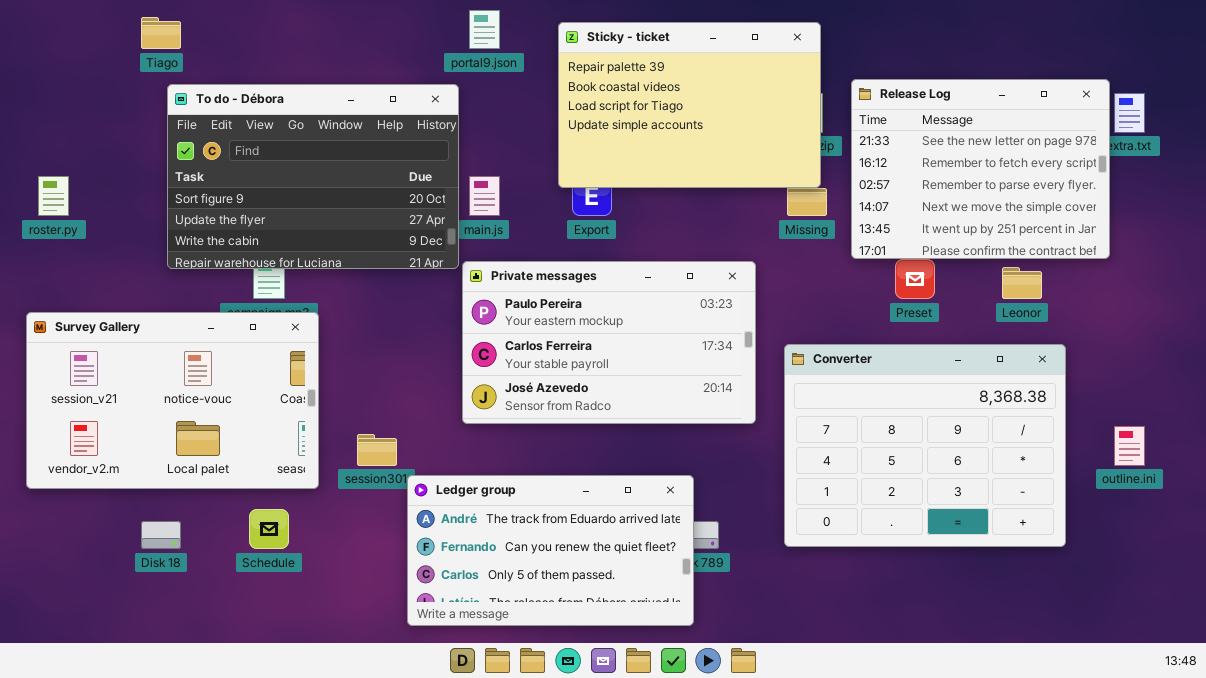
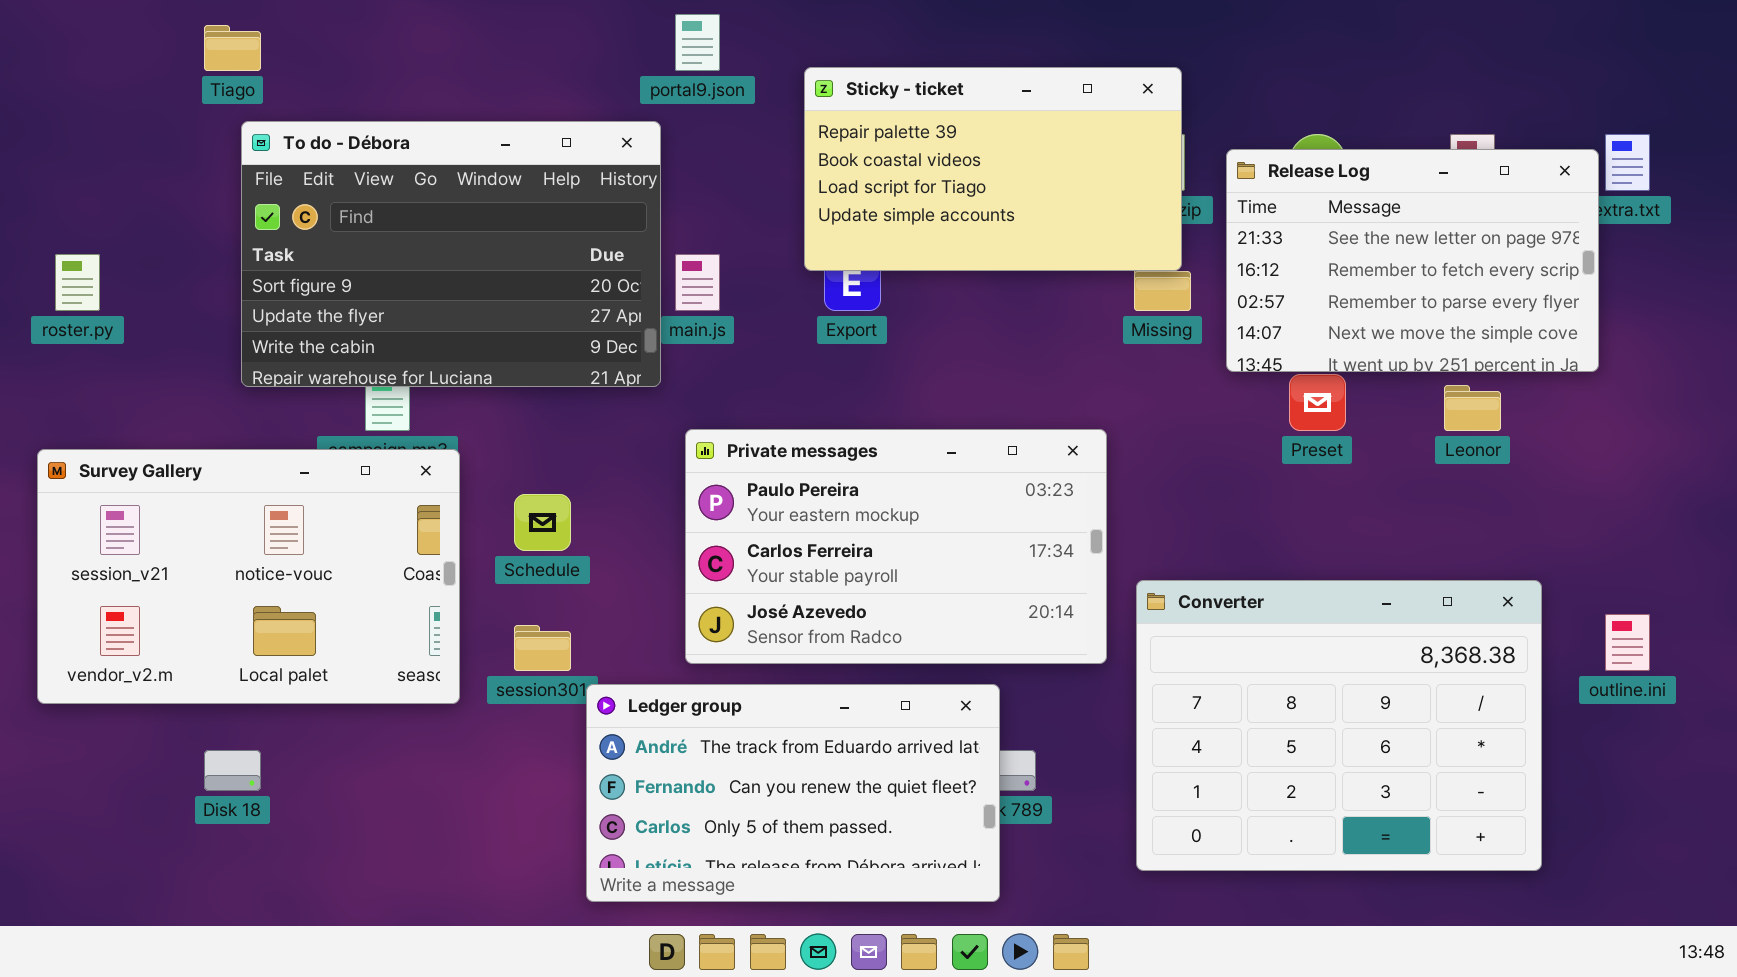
Sticky - ticket: [558,22,821,188] -> [804,67,1182,271], resized
Release Log: [851,79,1110,259] -> [1226,149,1599,372], resized
Private messages: [462,261,756,424] -> [685,429,1107,664], moved
Converter: [784,344,1066,547] -> [1136,580,1542,871], moved
Schedule: [249,509,289,549] -> [514,494,571,551], moved

